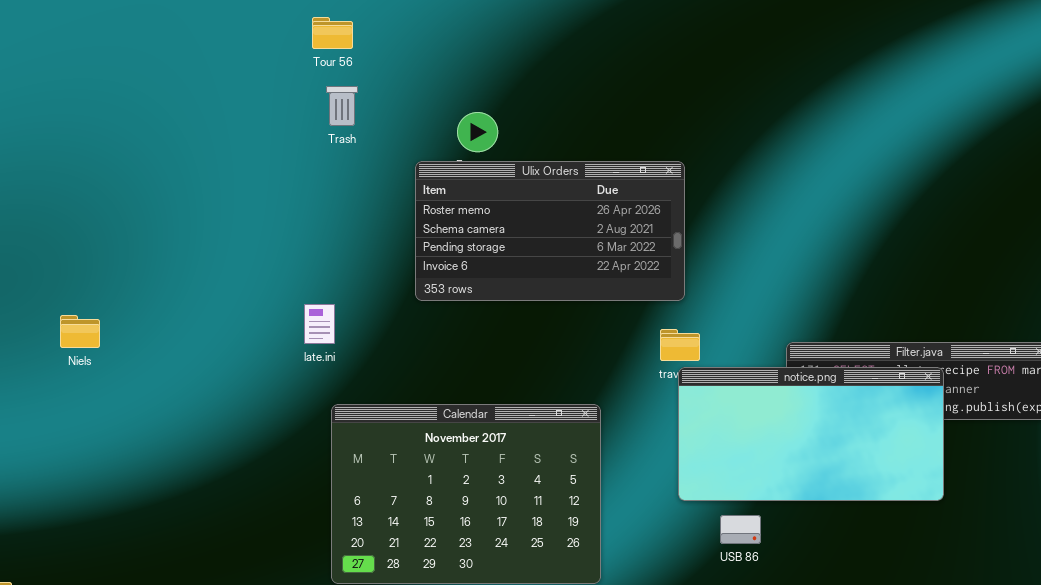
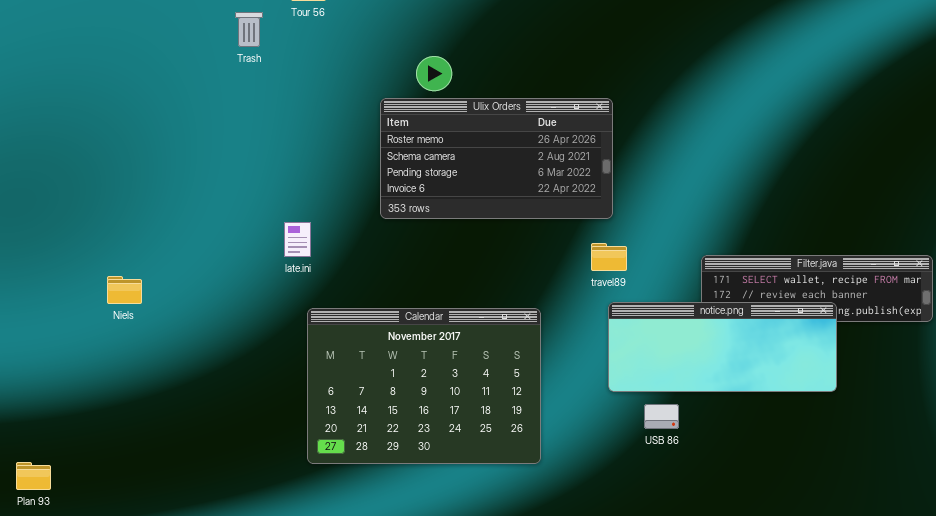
Trash: [326,86,358,126] -> [235,12,263,47], moved
Niels: [60,315,100,348] -> [107,276,142,304], moved
notice.png: [678,367,944,501] -> [608,302,837,392], resized

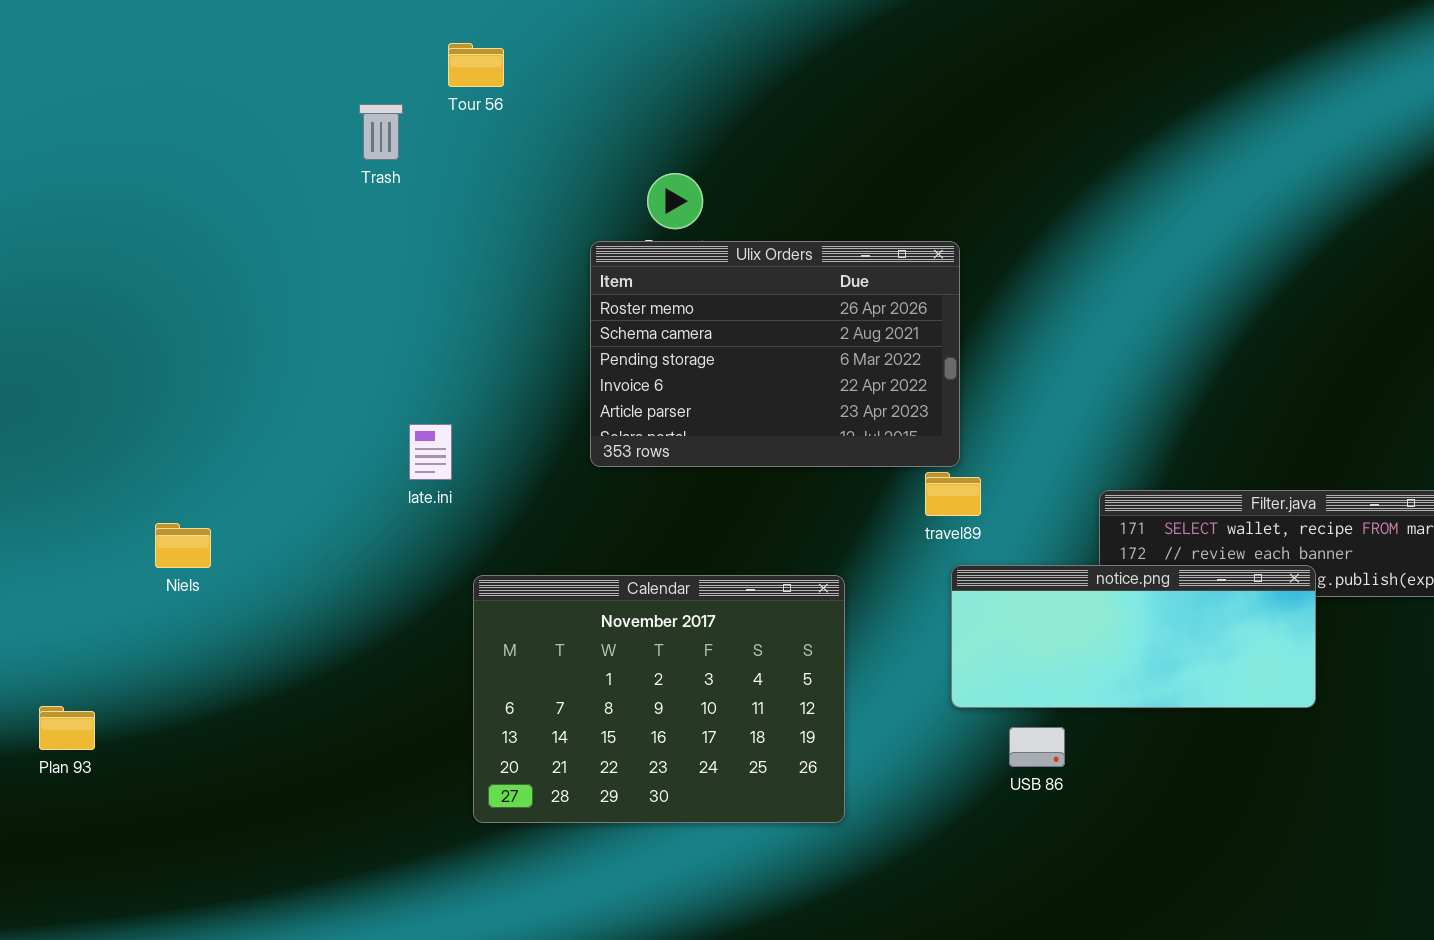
Ulix Orders: [380,98,613,219] -> [590,241,960,467], resized
late.ini: [284,222,311,257] -> [409,424,452,480], moved
Plan 93: [16,462,51,490] -> [39,706,95,750], moved

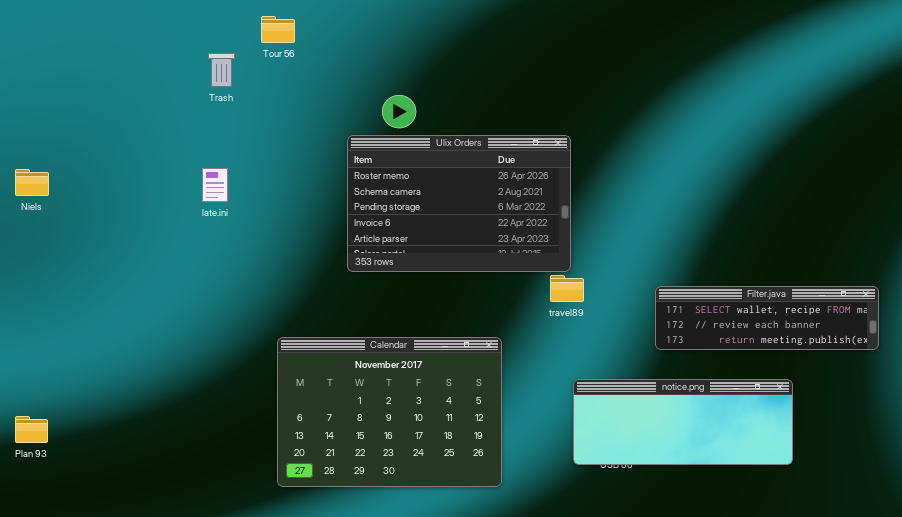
late.ini: [409,424,452,480] -> [202,168,228,202], moved
Niels: [155,523,211,568] -> [15,169,49,196], moved
notice.png: [951,565,1316,708] -> [573,379,793,465], moved

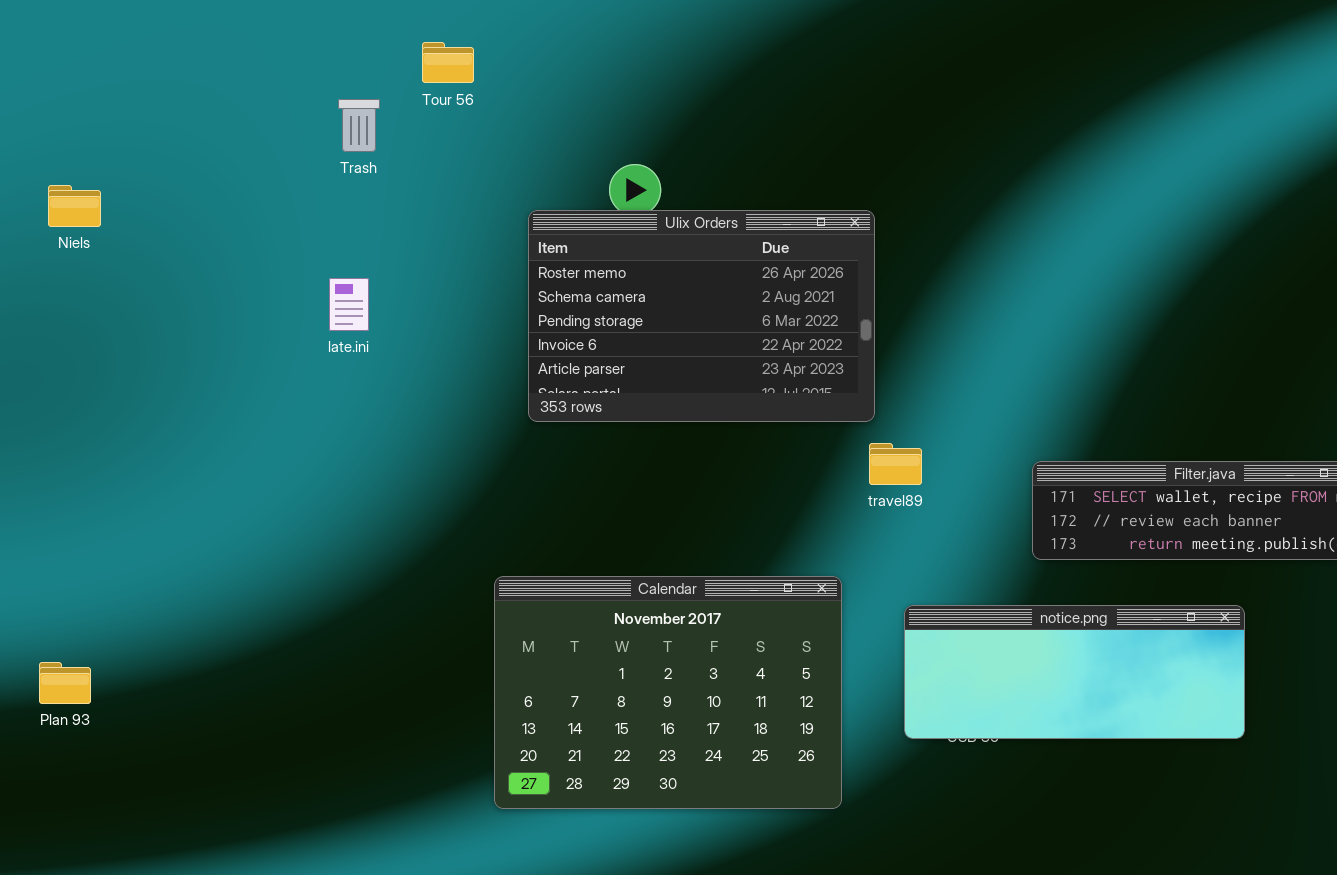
Ulix Orders: [347,135,571,272] -> [528,210,875,422], moved
Niels: [15,169,49,196] -> [48,185,101,227], moved
Calendar: [277,337,502,487] -> [494,576,842,809], moved

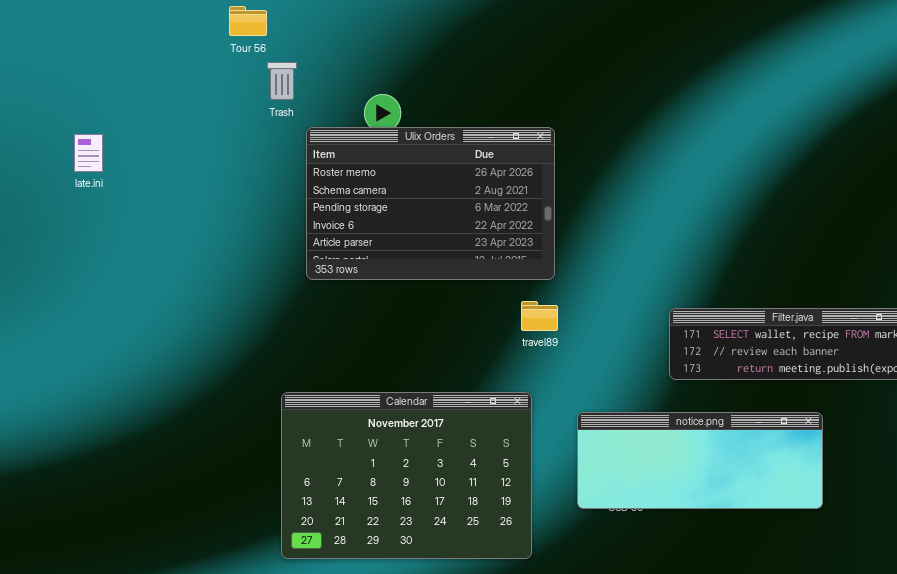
Trash: [338,99,380,152] -> [267,62,297,100], moved
late.ini: [329,278,369,331] -> [74,134,103,172], moved
travel89: [869,443,922,485] -> [521,301,558,331], moved

